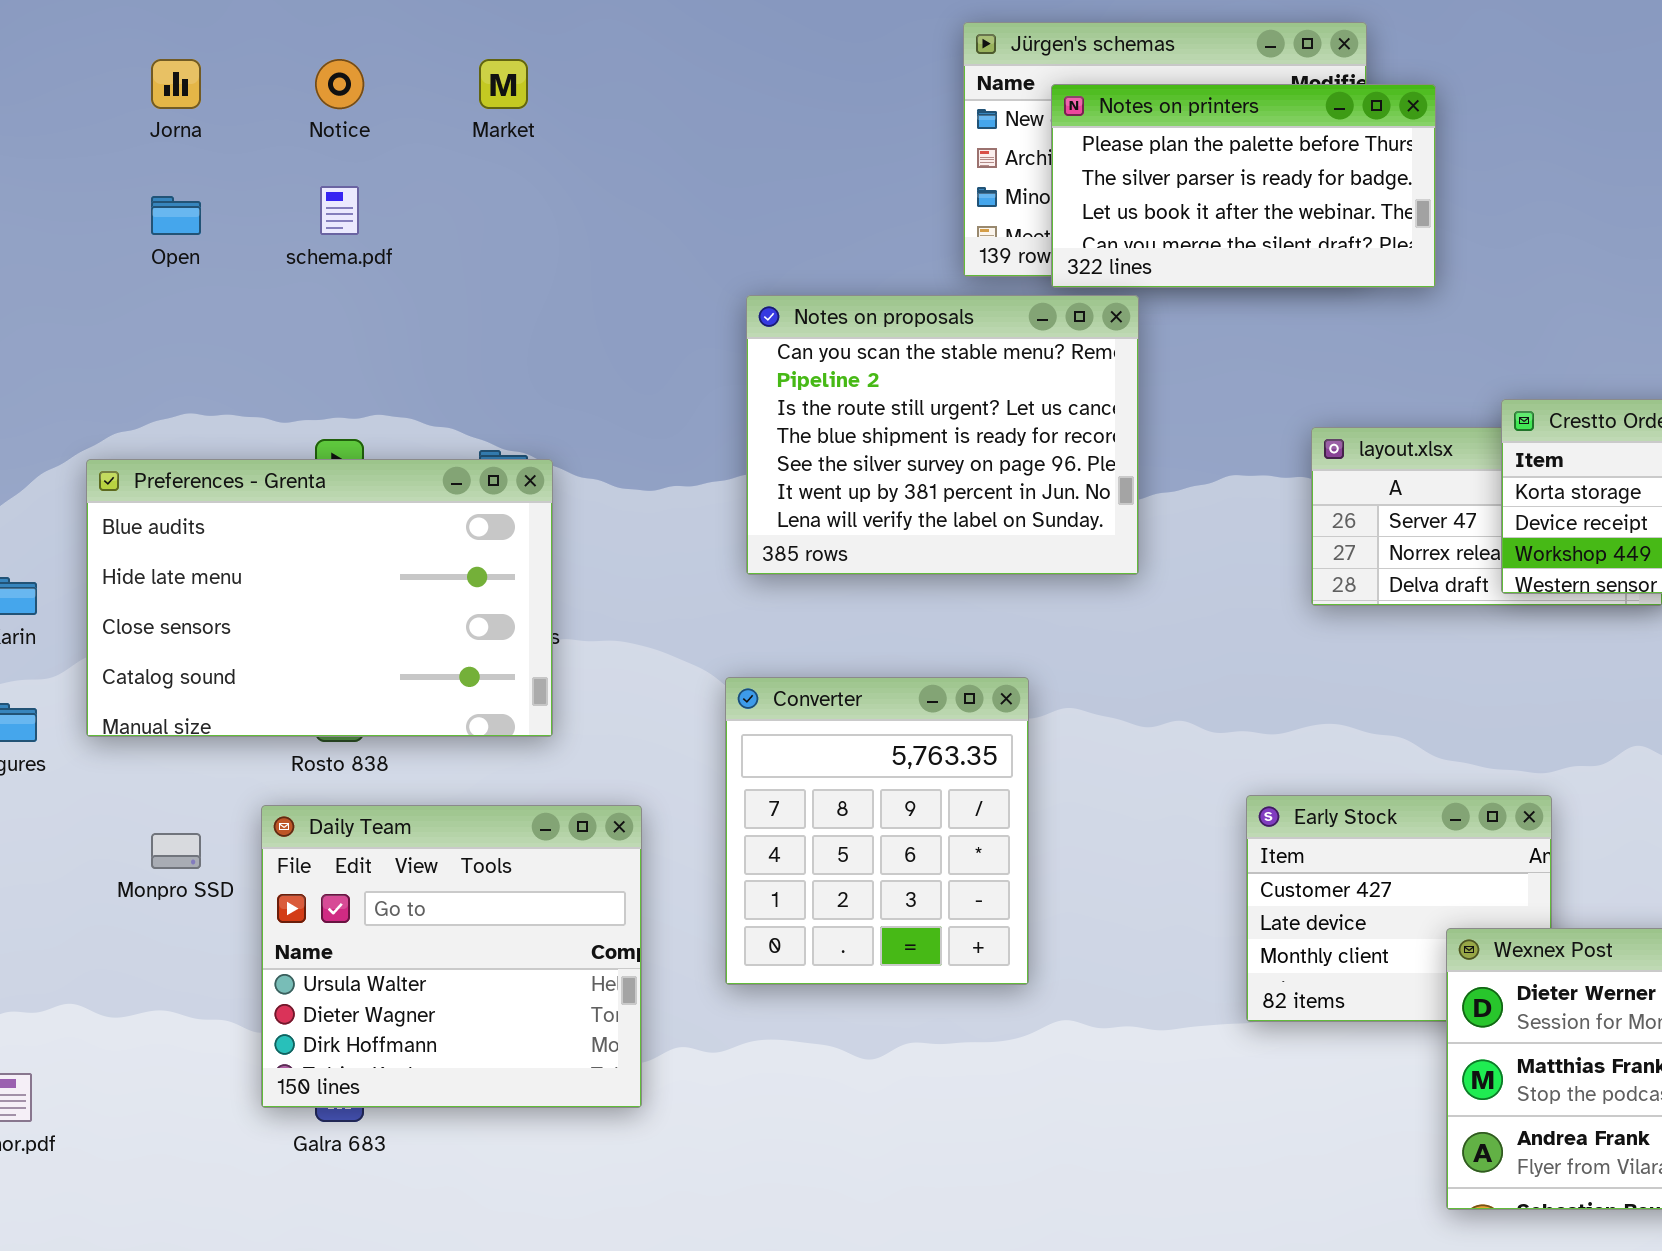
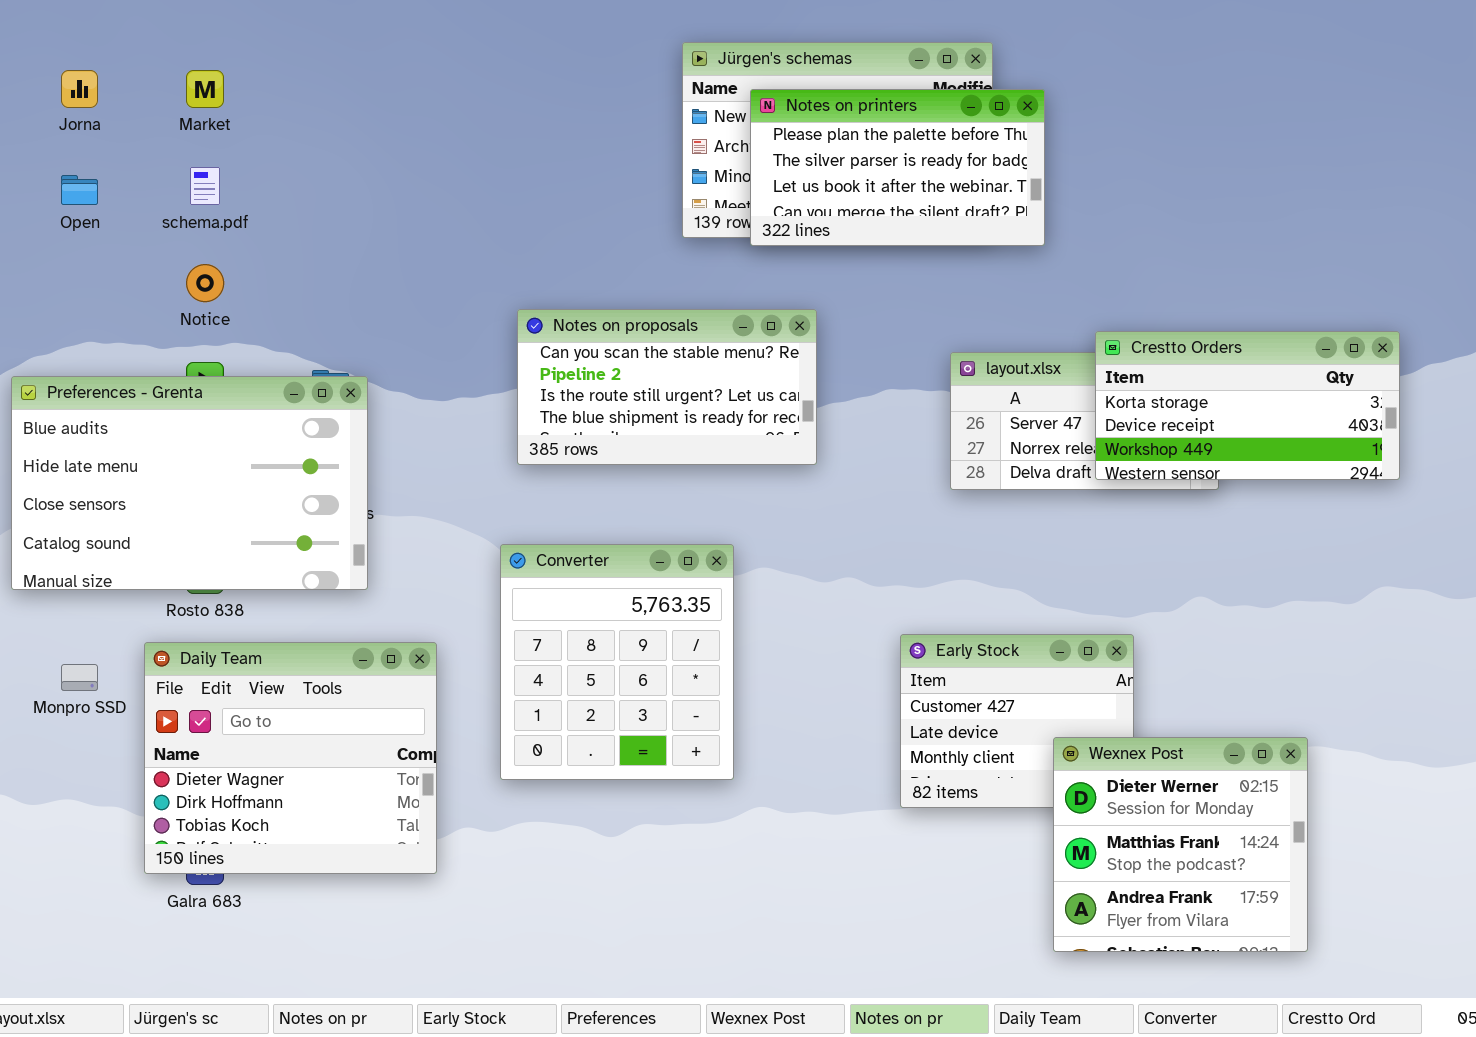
Notice: [315,59,364,109] -> [186,264,224,302], moved
Market: [479,59,528,109] -> [186,70,224,108], moved
Notes on proposals: [746,295,1139,575] -> [517,309,817,465], resized
Daily Team: [261,805,642,1108] -> [144,642,437,874], scrolled down 1 row

